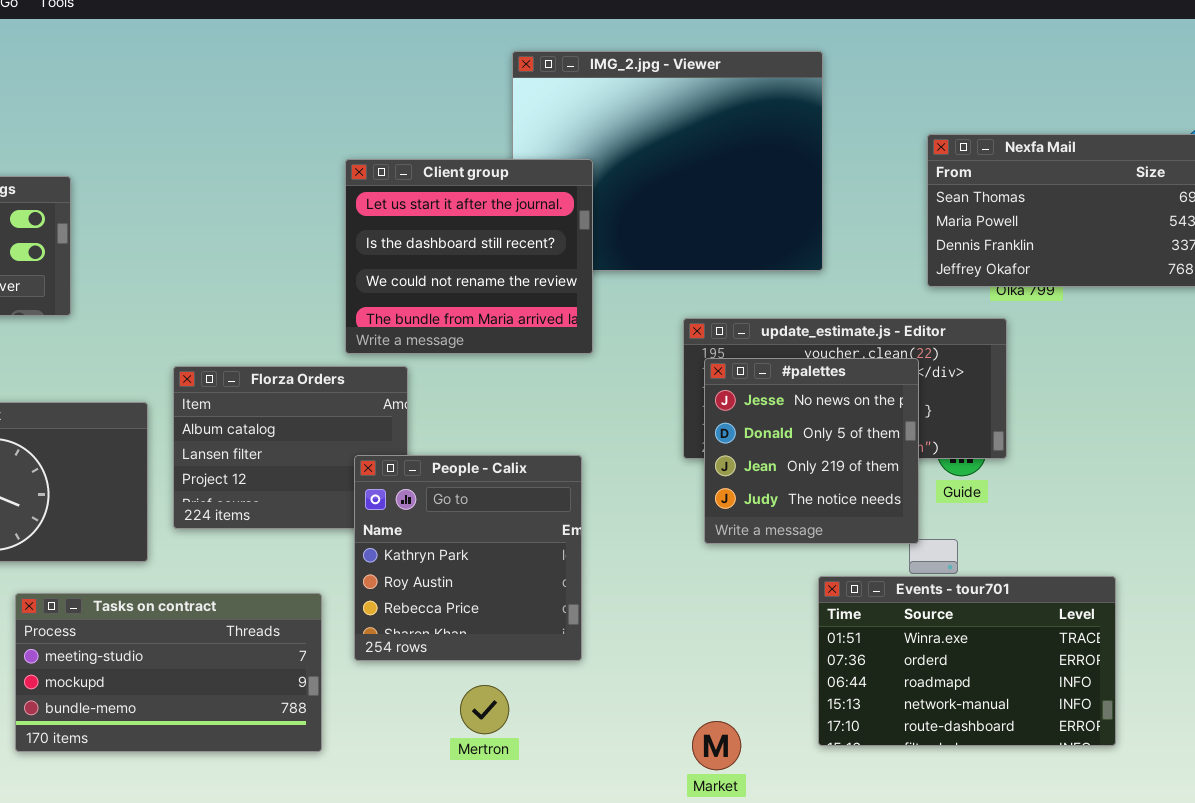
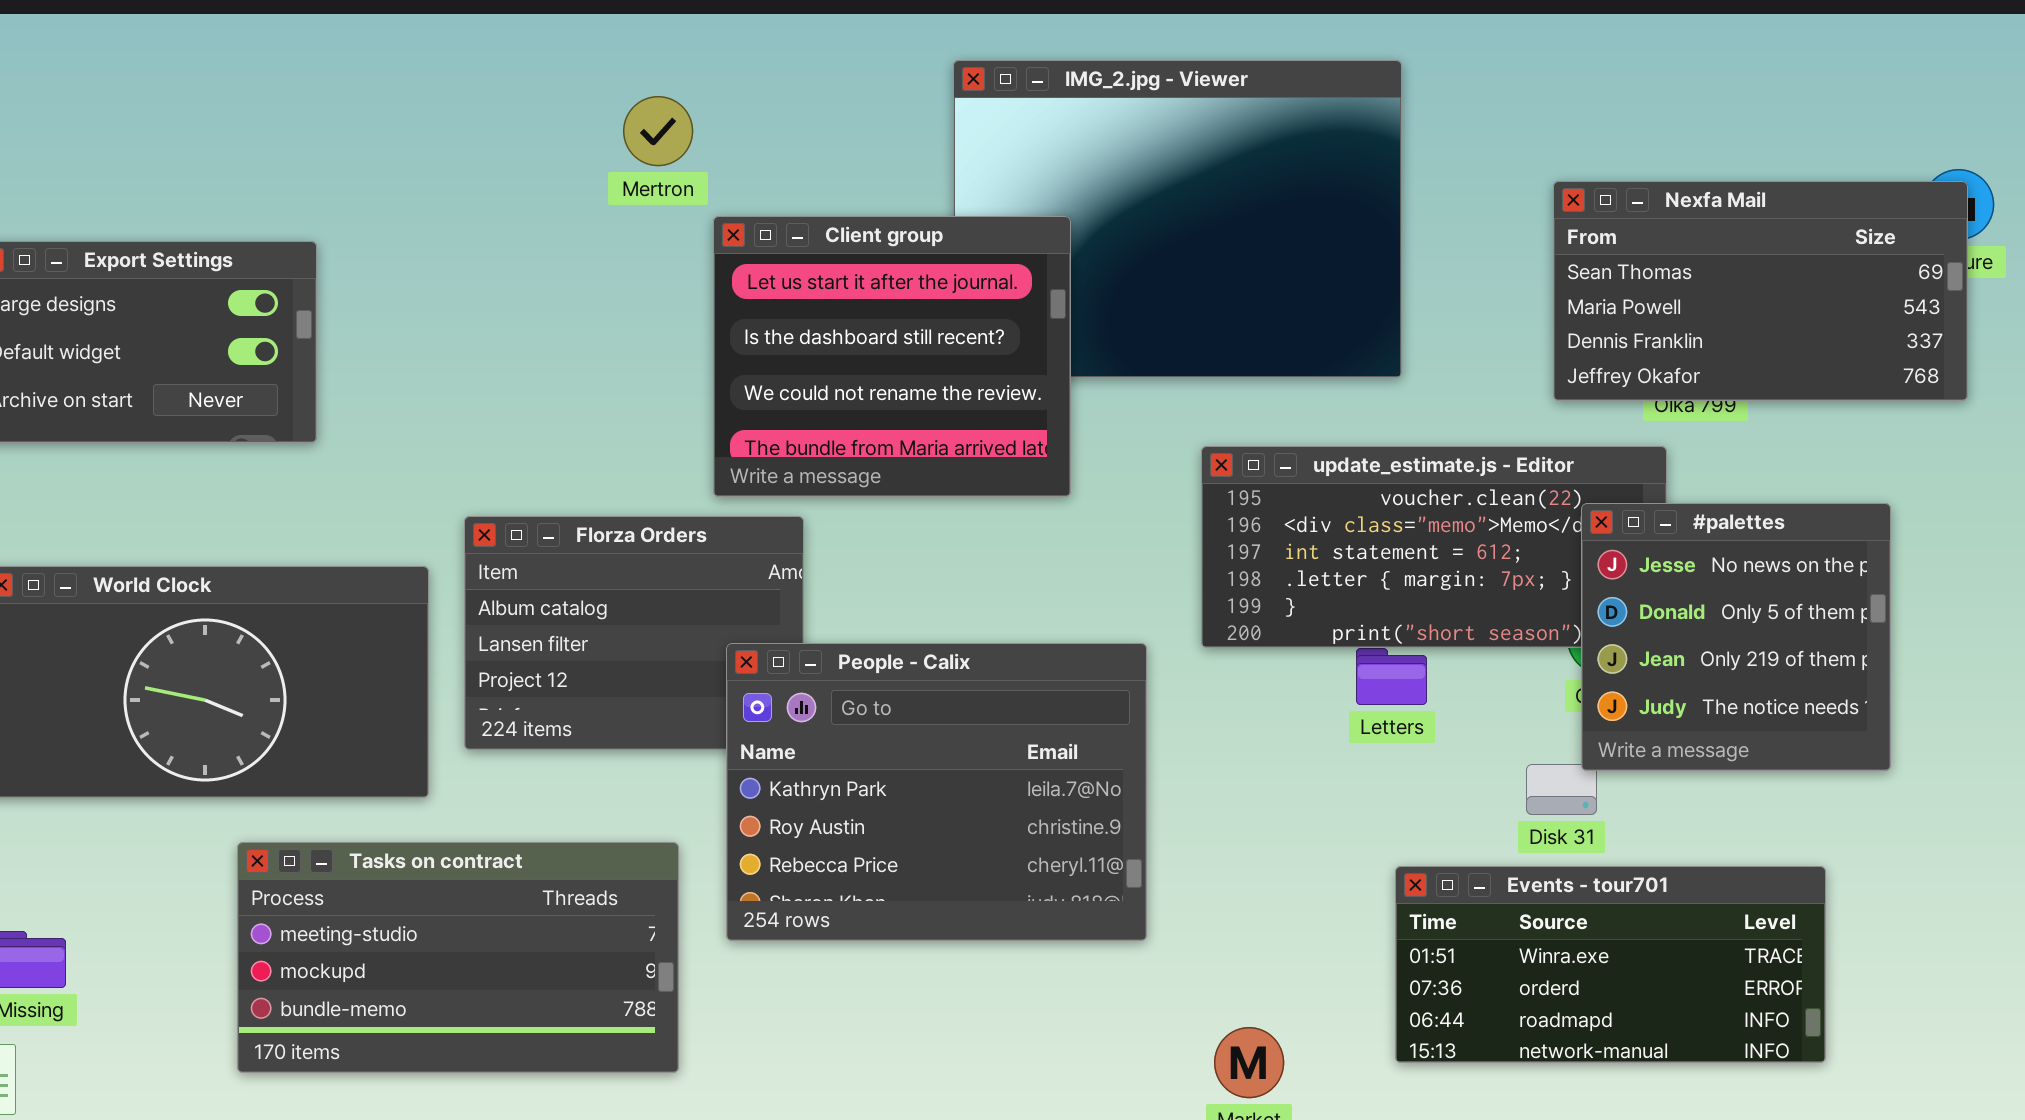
#palettes: [704,358,919,544] -> [1581,503,1891,771], moved
People - Calix: [354,455,582,661] -> [726,643,1147,941], resized
Events - tour701: [818,576,1116,746] -> [1395,866,1826,1063], resized
Mertron: [460,685,509,734] -> [623,96,693,166], moved

